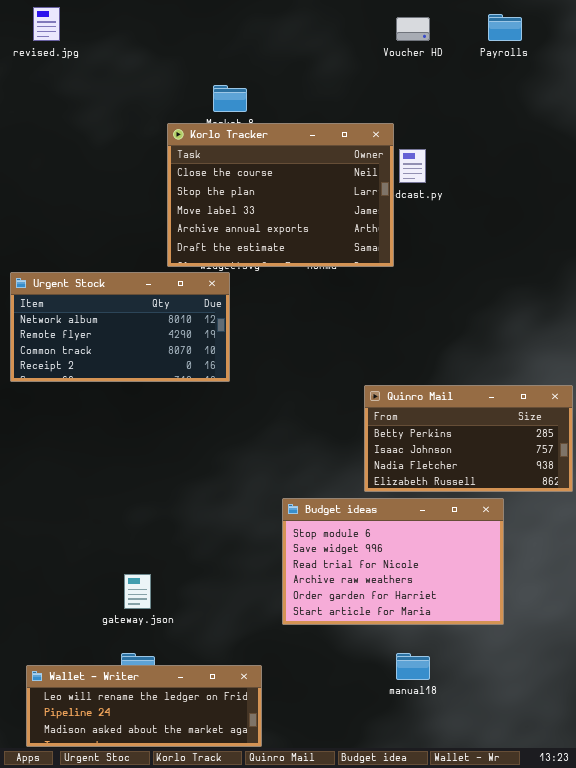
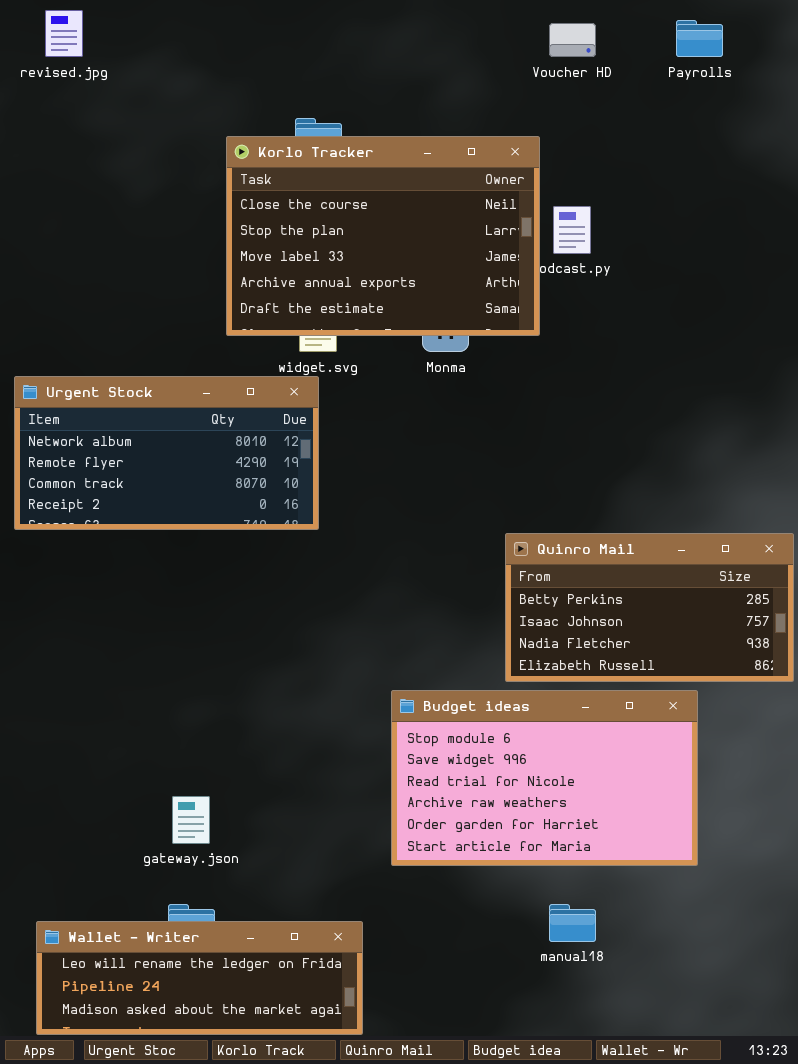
Korlo Tracker: [167,123,394,267] -> [226,136,540,336], moved

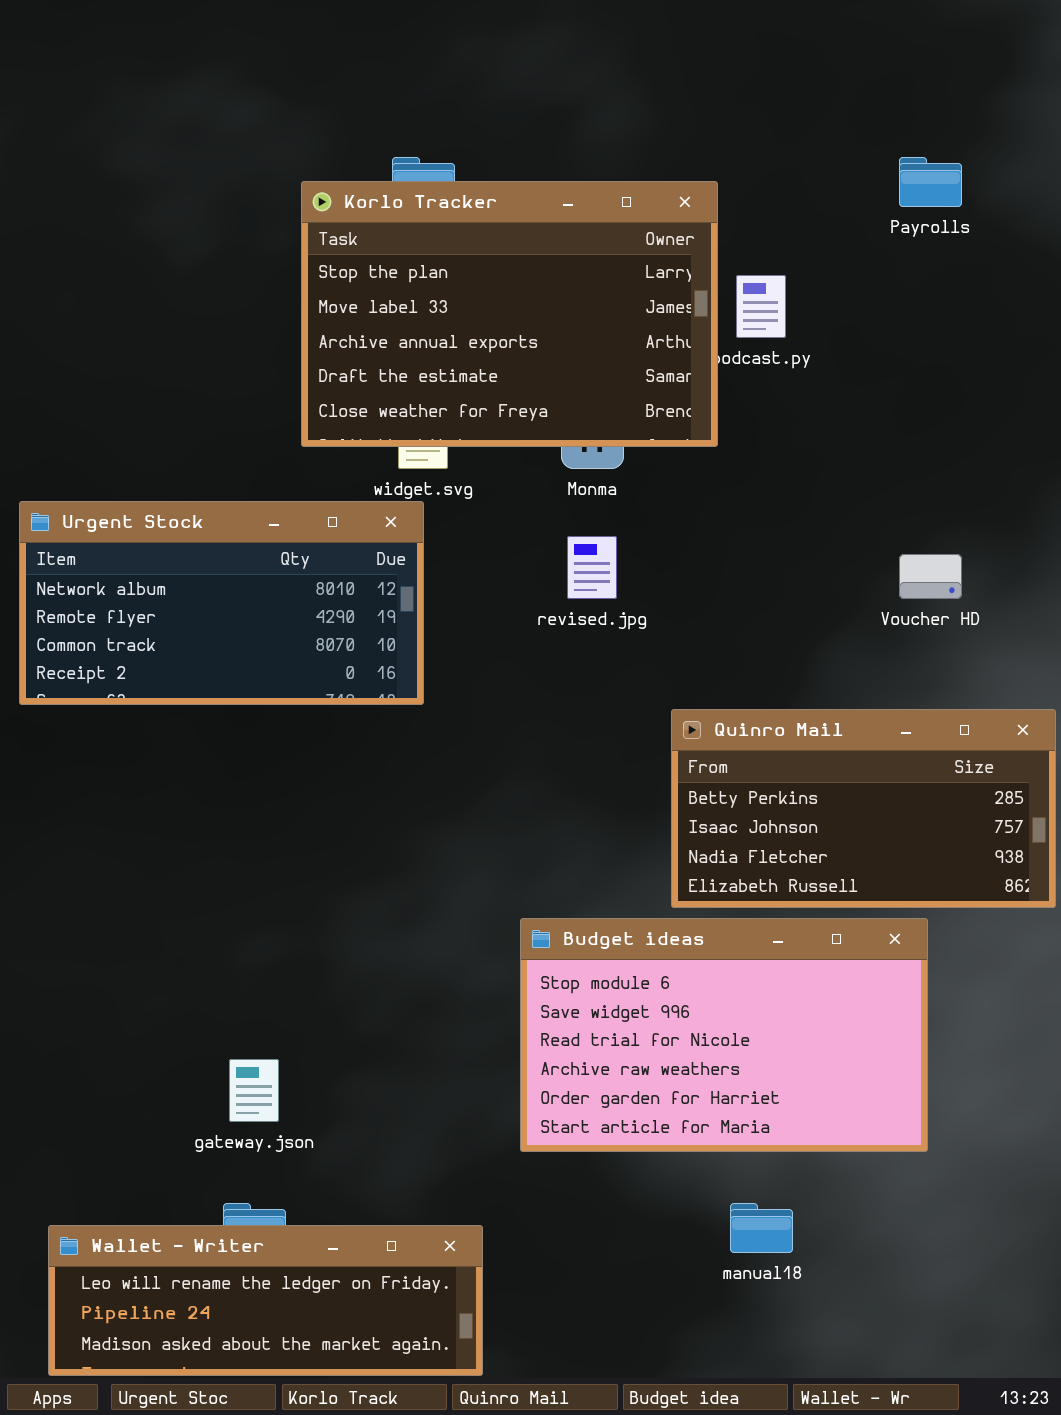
revised.jpg: [45,10,83,57] -> [567,536,617,599], moved
Payrolls: [676,20,723,57] -> [899,157,962,207], moved
Voucher HD: [549,23,596,57] -> [899,554,962,599], moved
Korlo Tracker: [226,136,540,336] -> [301,181,718,447], scrolled down 1 row

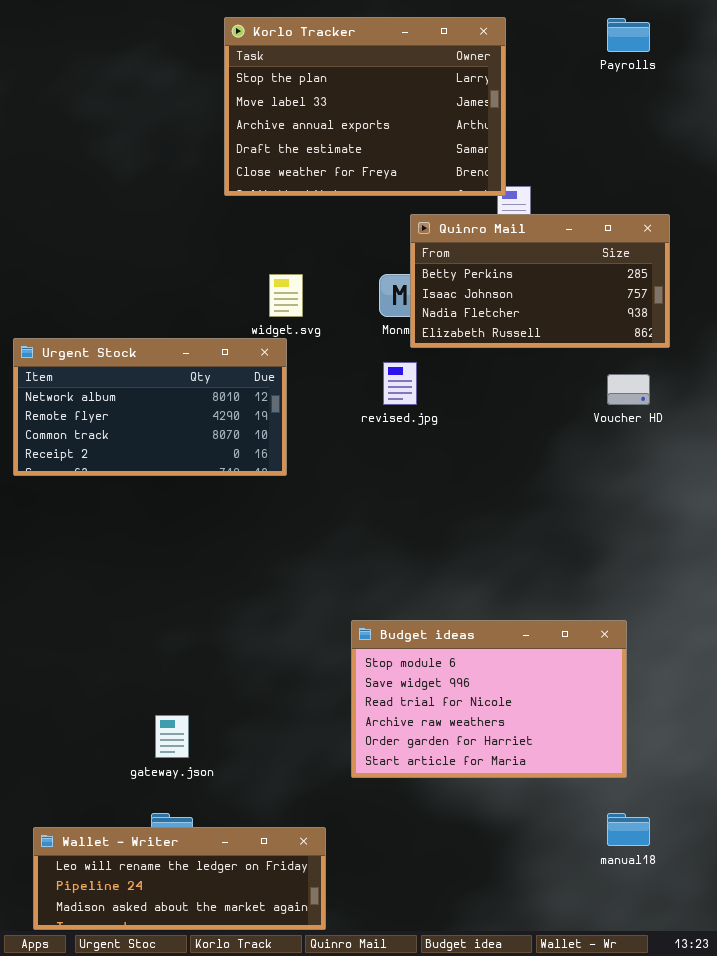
Payrolls: [899,157,962,207] -> [607,18,650,52], moved
Korlo Tracker: [301,181,718,447] -> [224,17,506,196], moved
Quinro Mail: [671,709,1056,908] -> [410,214,670,348], moved
manual18: [730,1203,793,1253] -> [607,813,650,846], moved

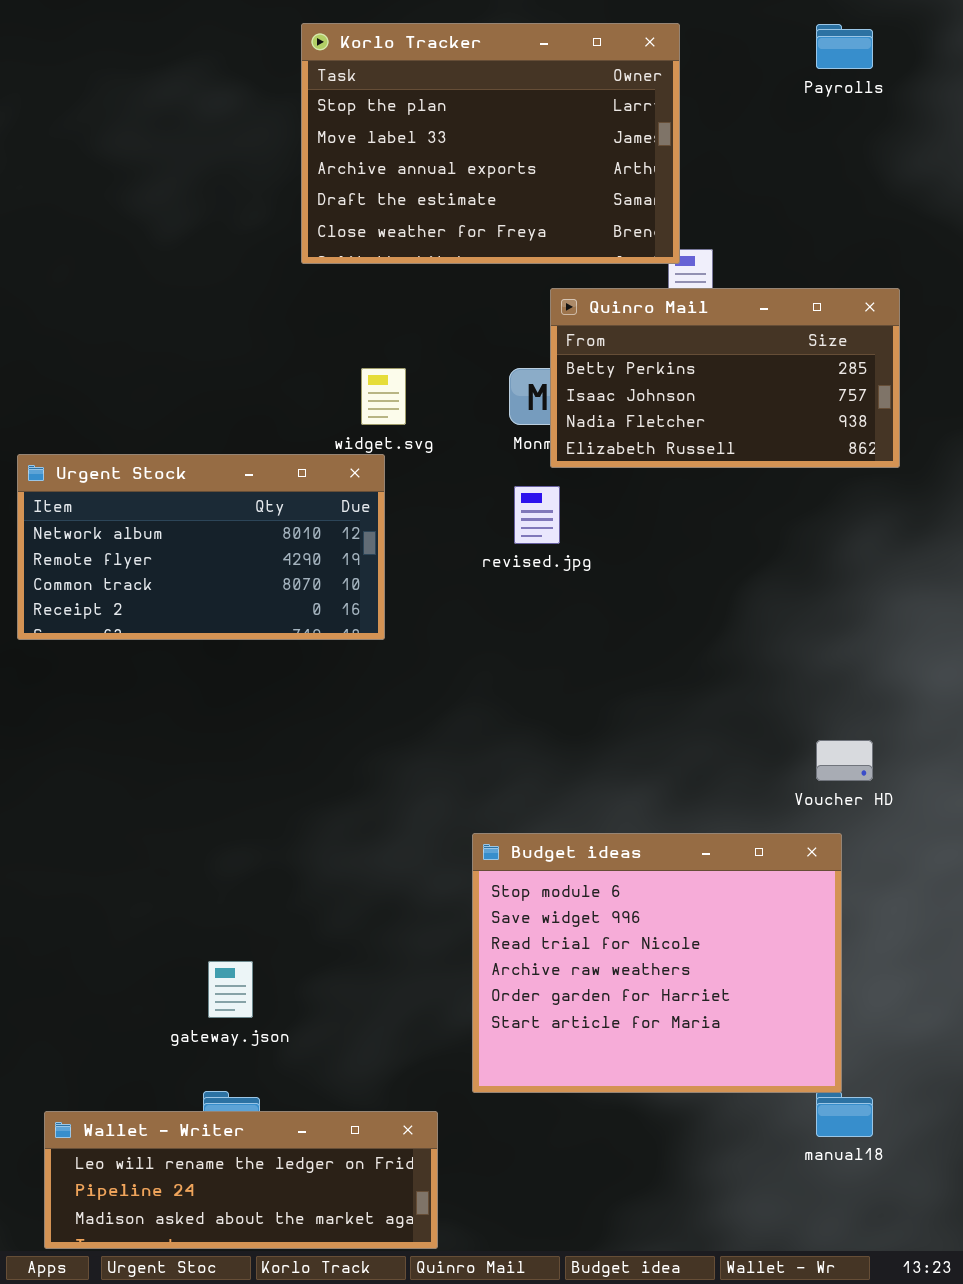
Voucher HD: [607,374,650,405] -> [816,740,873,781], moved
Budget ideas: [351,620,627,778] -> [472,833,842,1093], resized

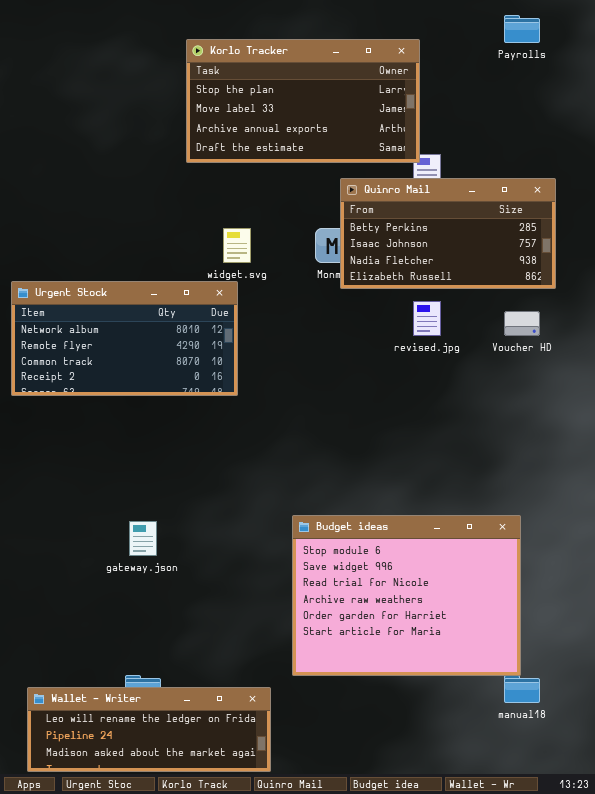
Korlo Tracker: [301,23,680,264] -> [186,39,420,163], resized
revised.jpg: [514,486,560,544] -> [413,301,441,336], moved
Voucher HD: [816,740,873,781] -> [504,311,540,336], moved
gateway.json: [208,961,253,1018] -> [129,521,157,556], moved

